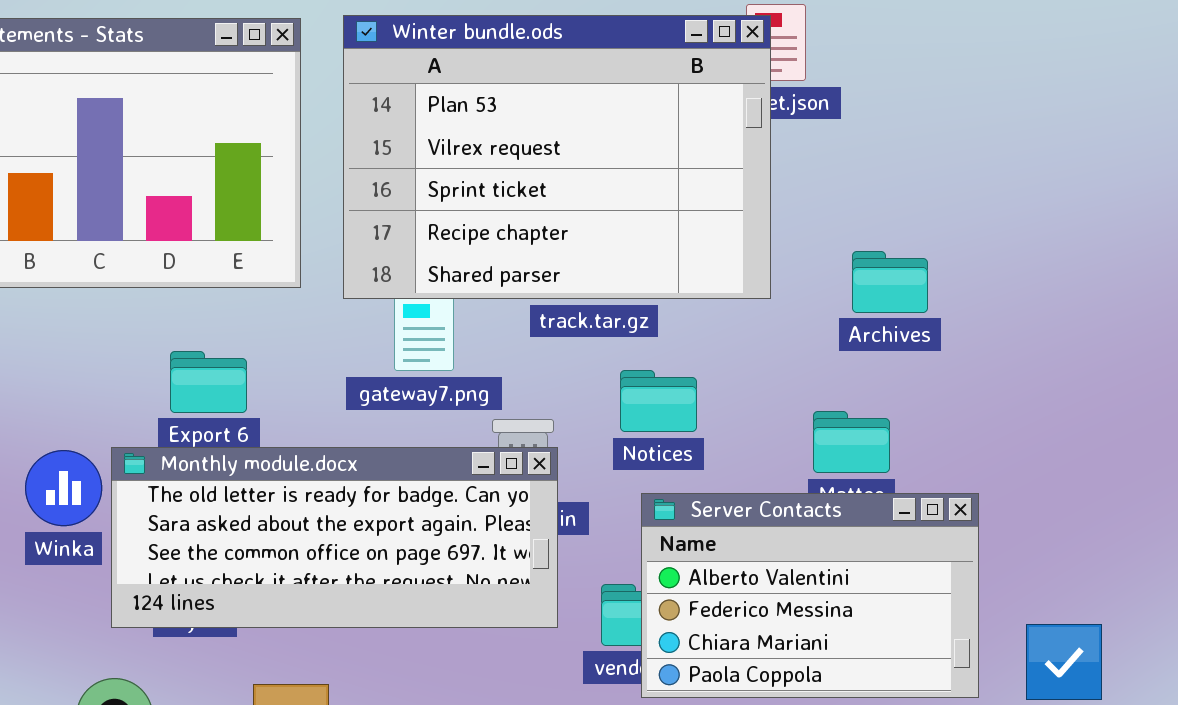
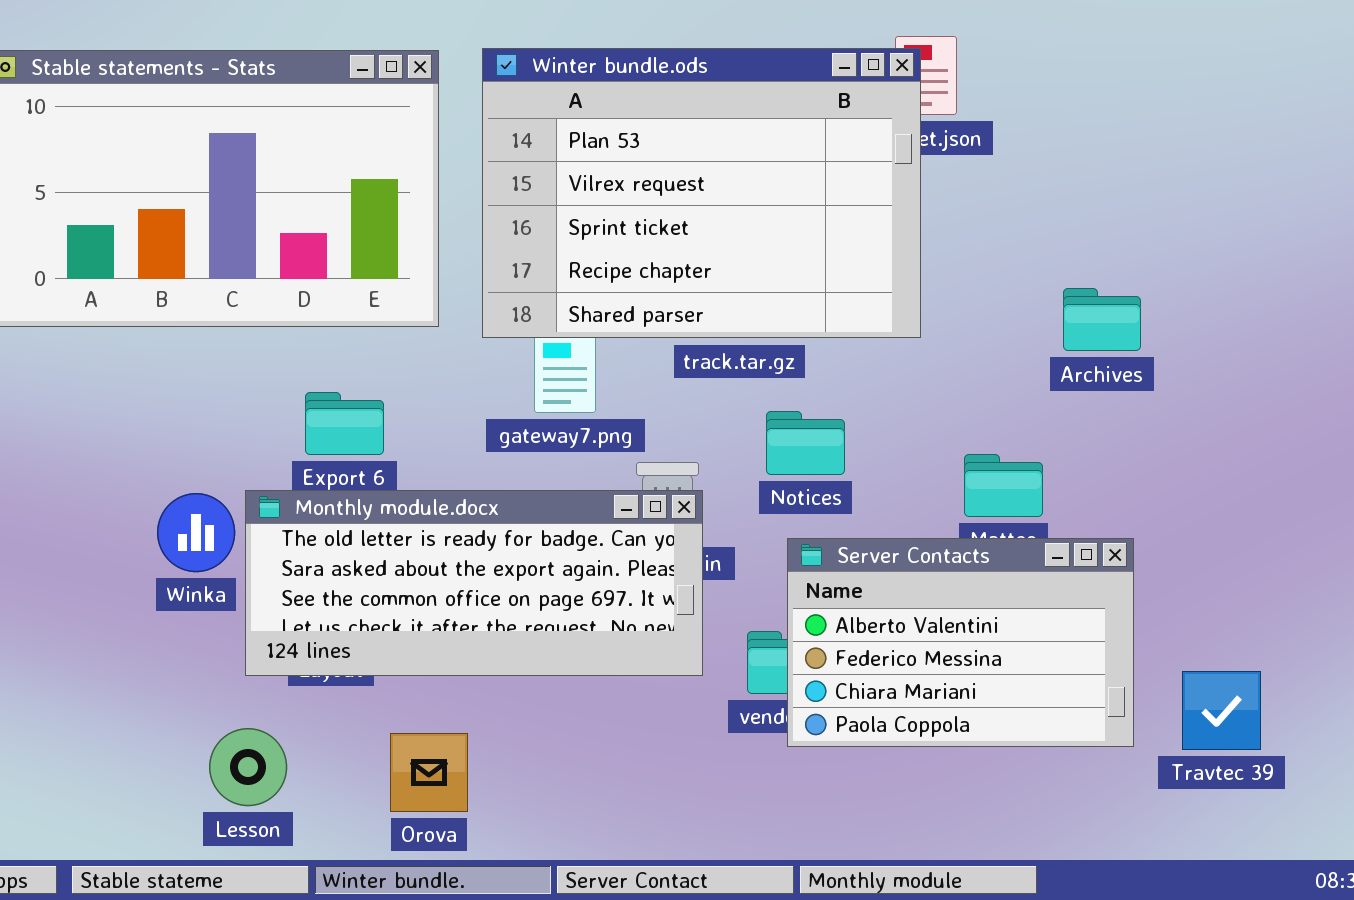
Archives: [852,251,928,313] -> [1063,288,1141,351], moved

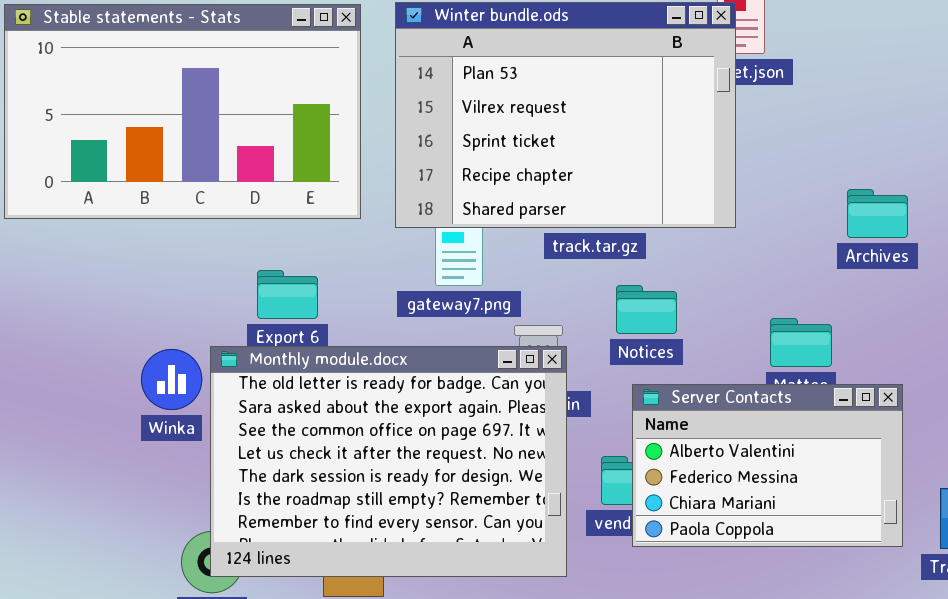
Monthly module.docx: [245,490,703,676] -> [210,346,567,577], resized

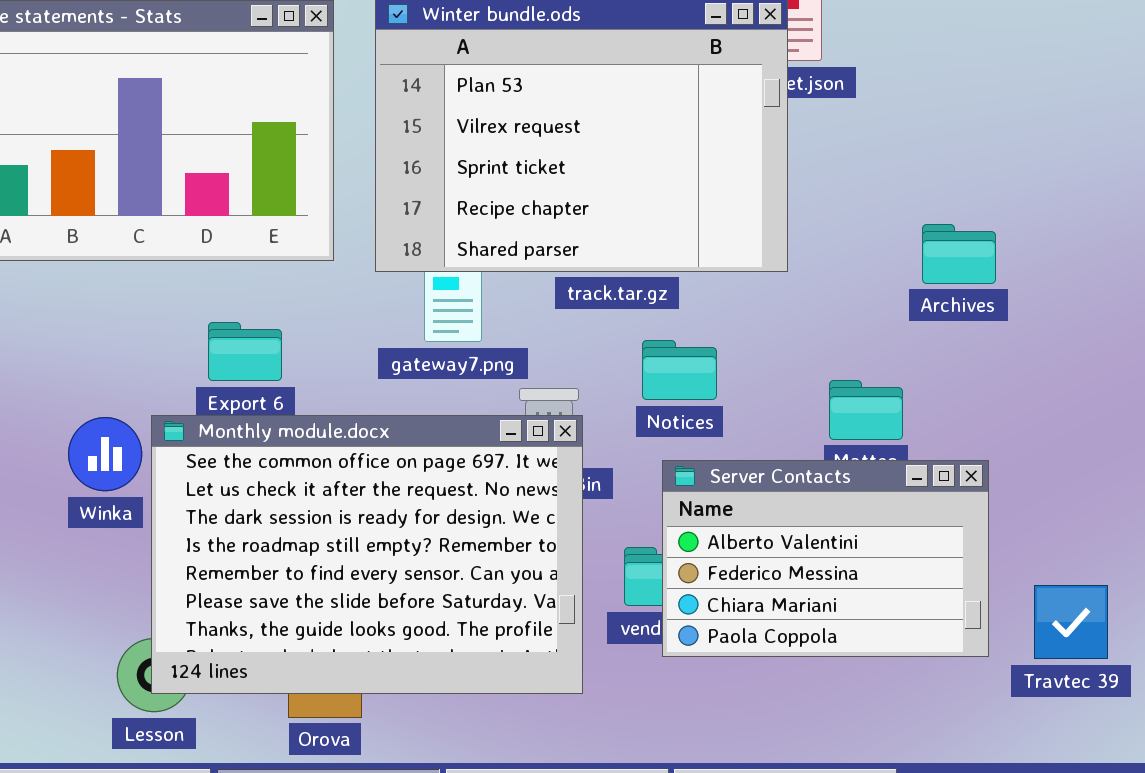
Monthly module.docx: [210,346,567,577] -> [151,415,583,694], scrolled down 2 rows

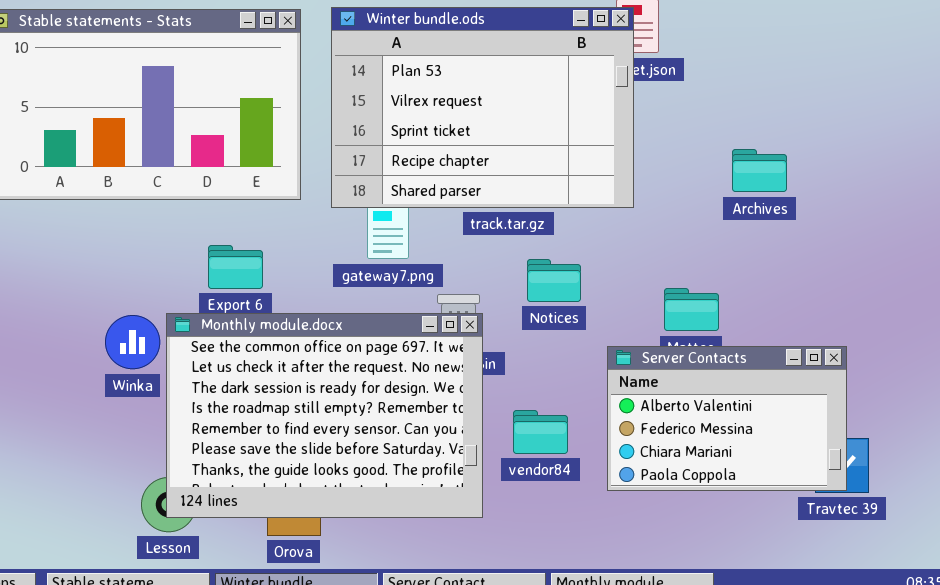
Archives: [922,224,996,284] -> [732,149,787,192], moved
Server Contacts: [662,460,989,657] -> [607,346,847,491], moved

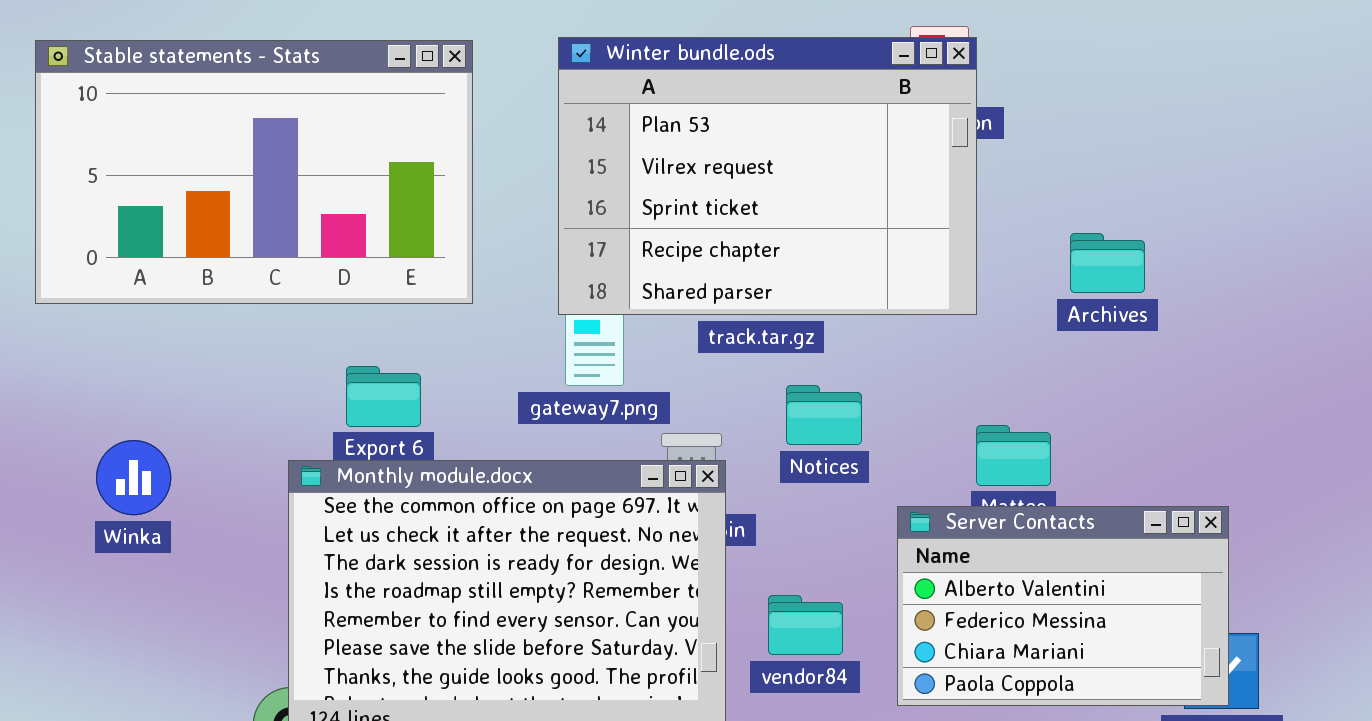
Winter bundle.ods: [331,7,634,208] -> [558,37,977,315], moved
Winka: [105,315,160,369] -> [96,440,171,515], moved

